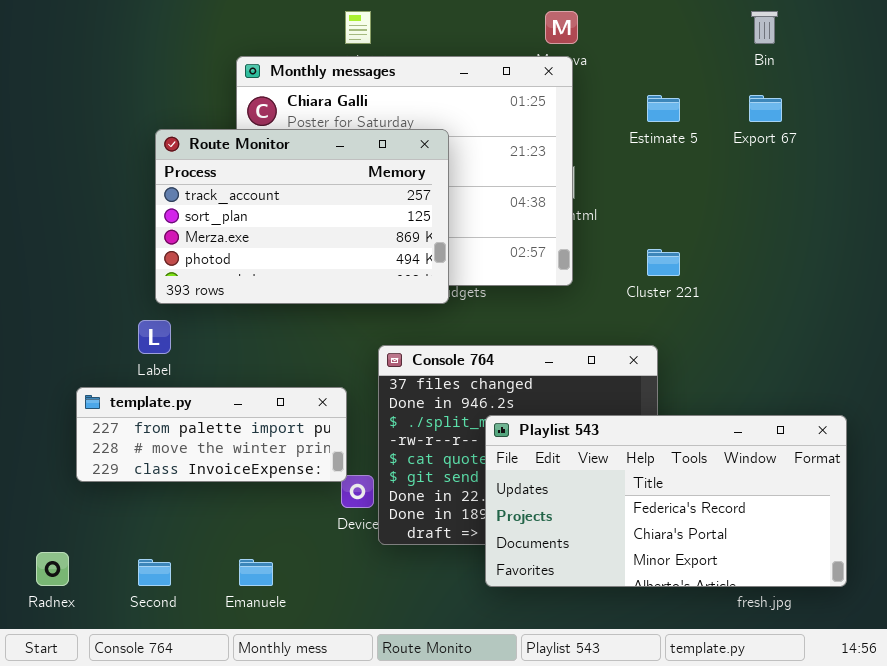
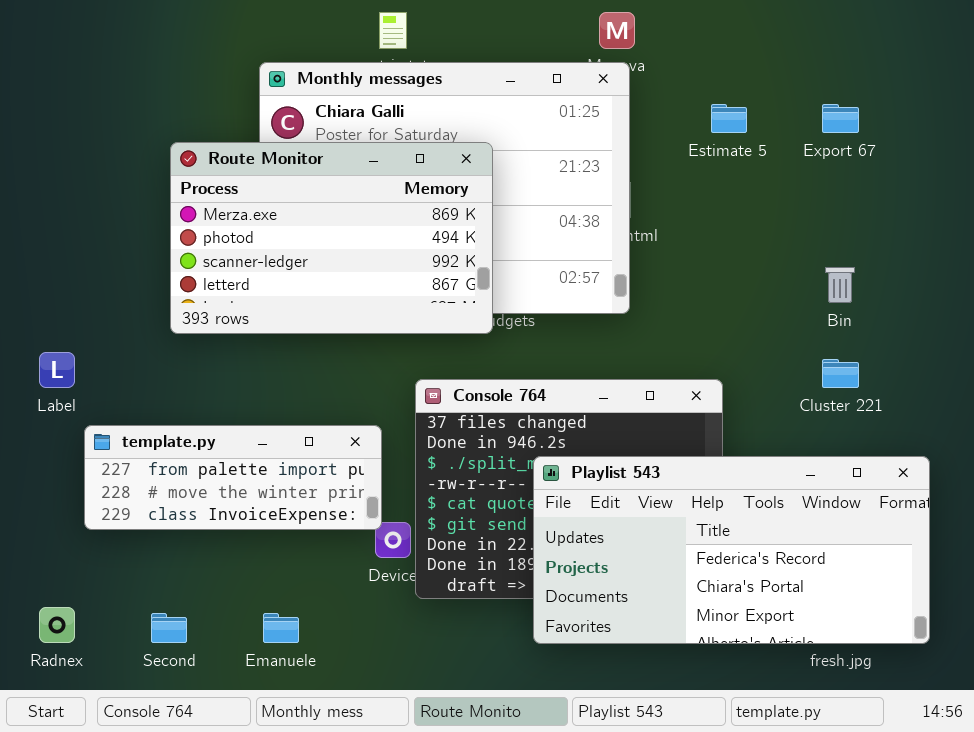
Bin: [751,11,778,44] -> [825,267,855,303], moved
Route Monitor: [155,129,449,304] -> [170,142,493,334], scrolled down 2 rows
Cluster 221: [647,249,680,276] -> [822,359,859,388], moved
Label: [138,320,171,354] -> [39,352,75,388], moved

